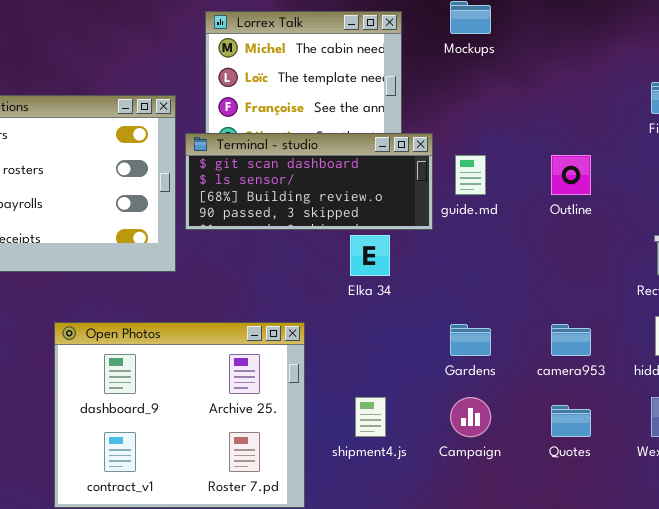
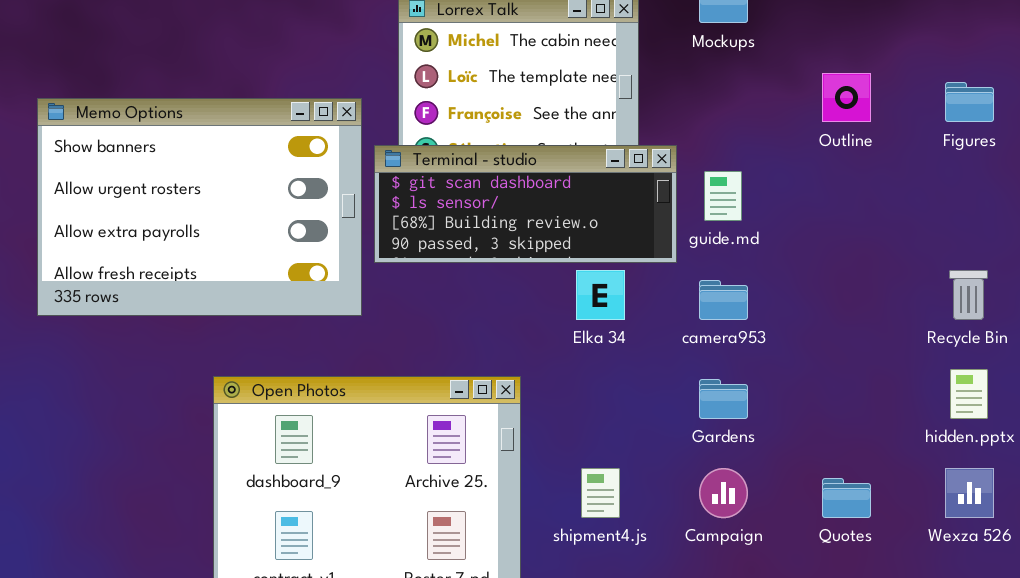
Outline: [551,155,591,195] -> [822,73,871,122], moved
camera953: [551,324,591,356] -> [699,280,748,320], moved

